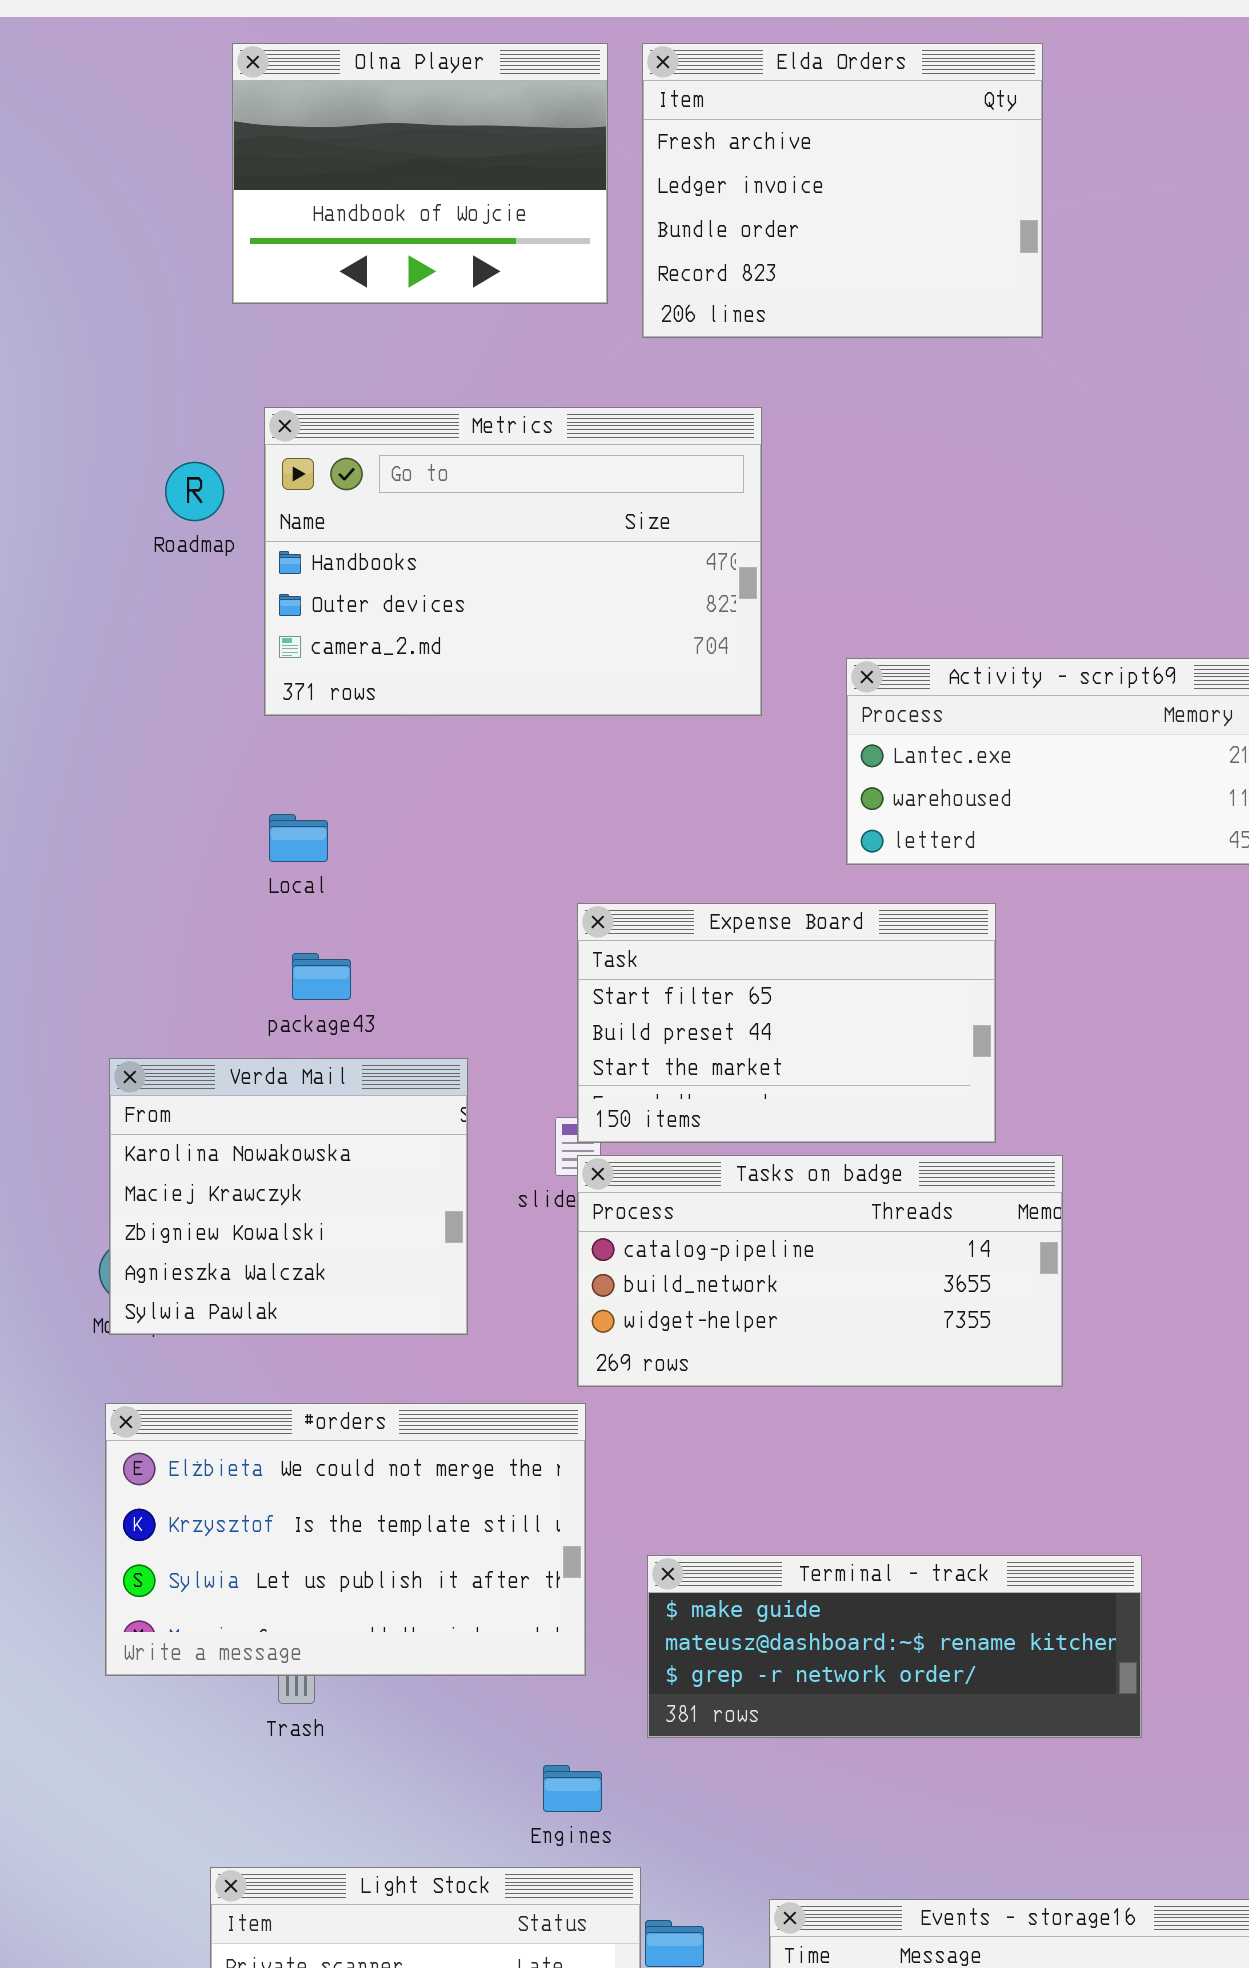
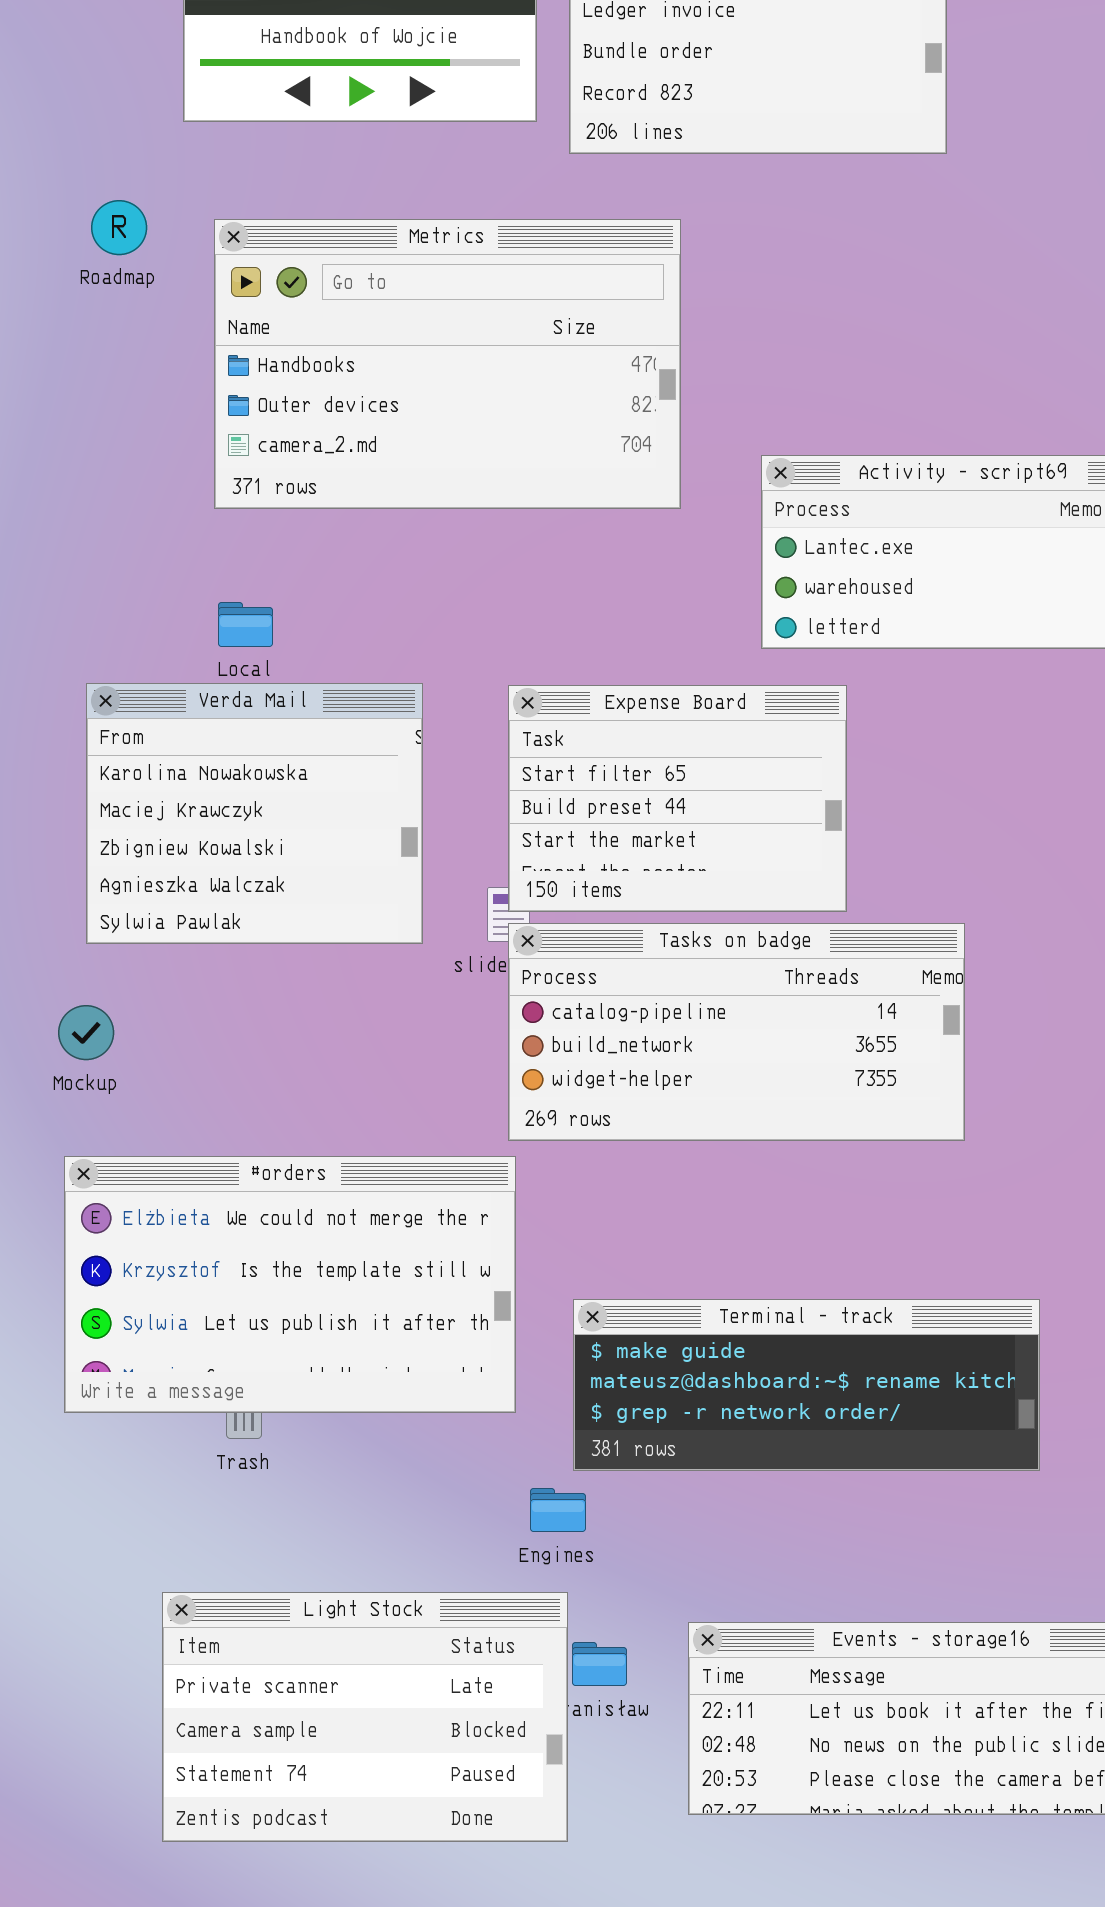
Roadmap: [165,462,224,521] -> [91,200,147,255], moved
Expense Board: [577,903,996,1143] -> [508,685,847,912], resized
Verda Mail: [109,1058,468,1335] -> [86,683,423,944], moved
Engines: [543,1765,602,1812] -> [530,1488,586,1532], moved

